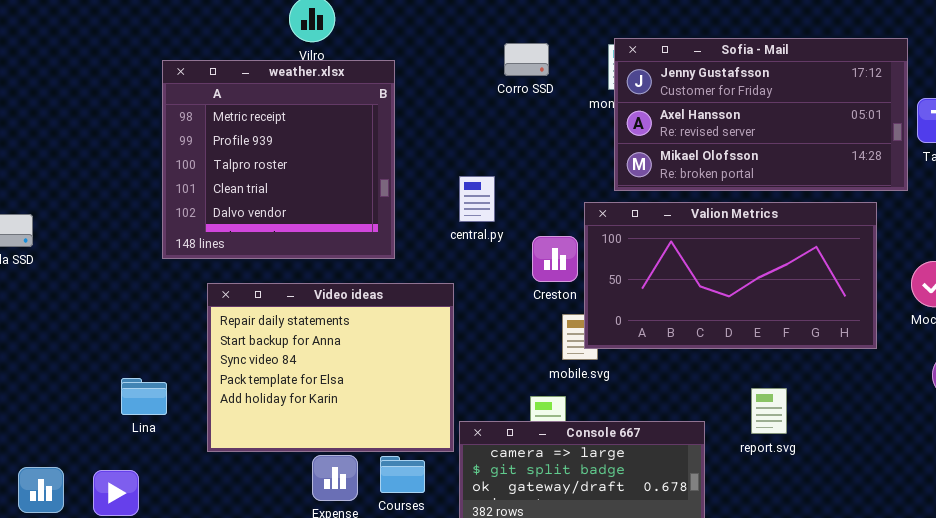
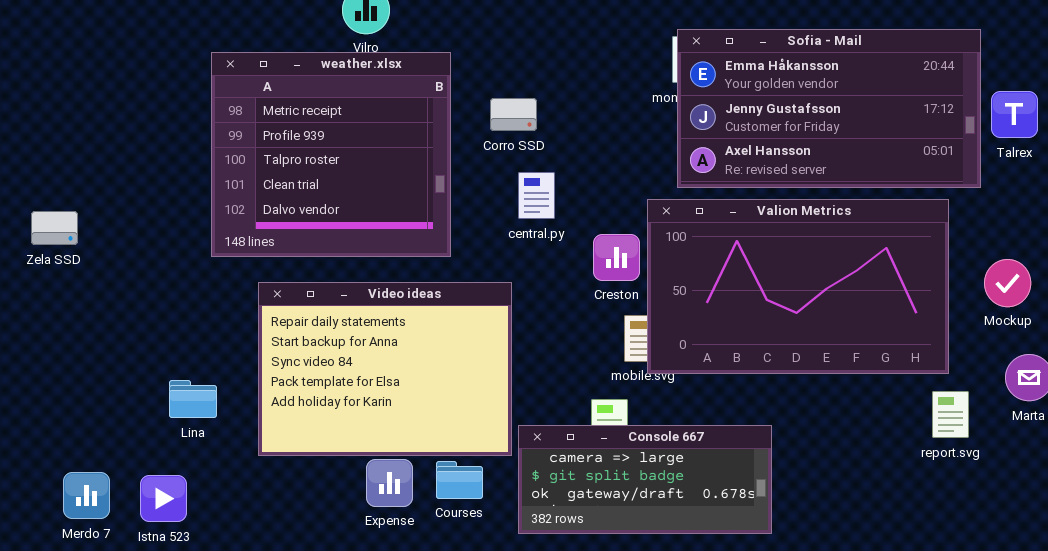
Sofia - Mail: [614,38,908,191] -> [677,29,981,188], scrolled up 1 row
Corro SSD: [504,43,549,76] -> [490,98,537,131], moved
Valion Metrics: [584,202,877,349] -> [647,199,949,374], resized
report.svg: [751,388,787,434] -> [932,391,969,438], moved

